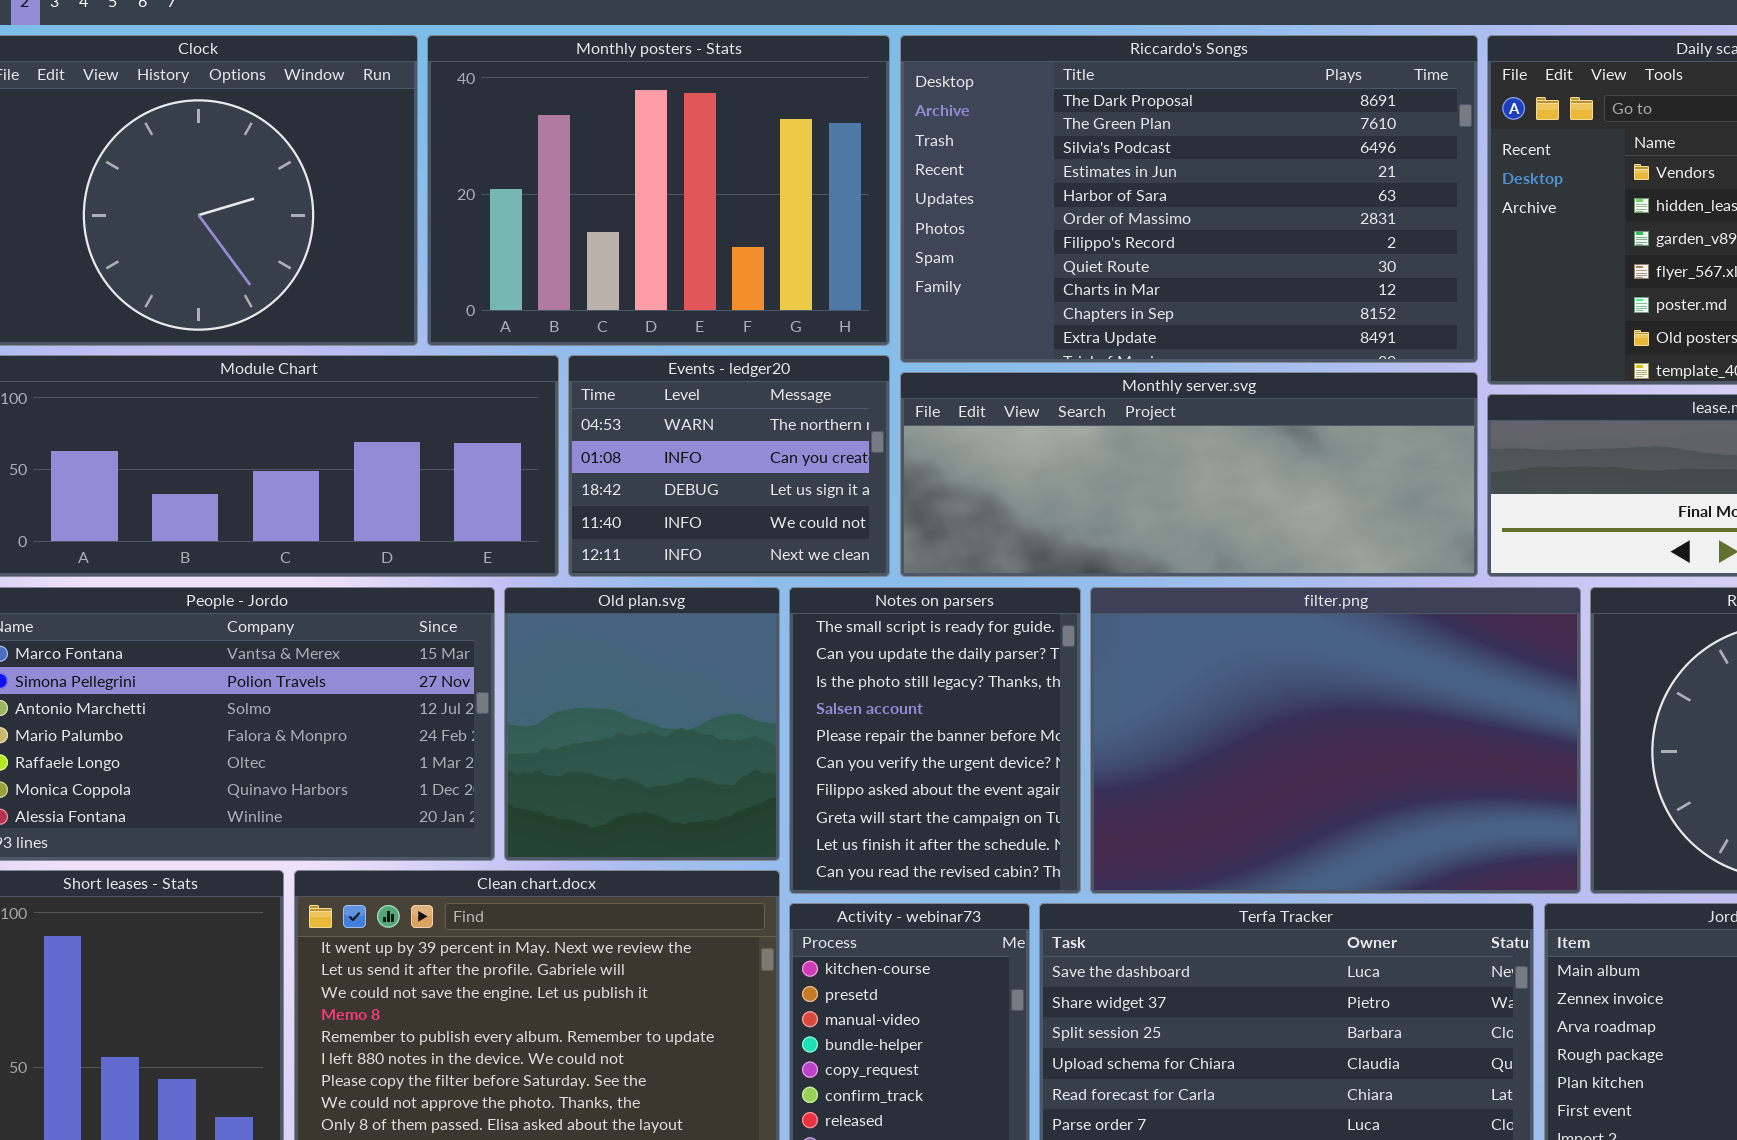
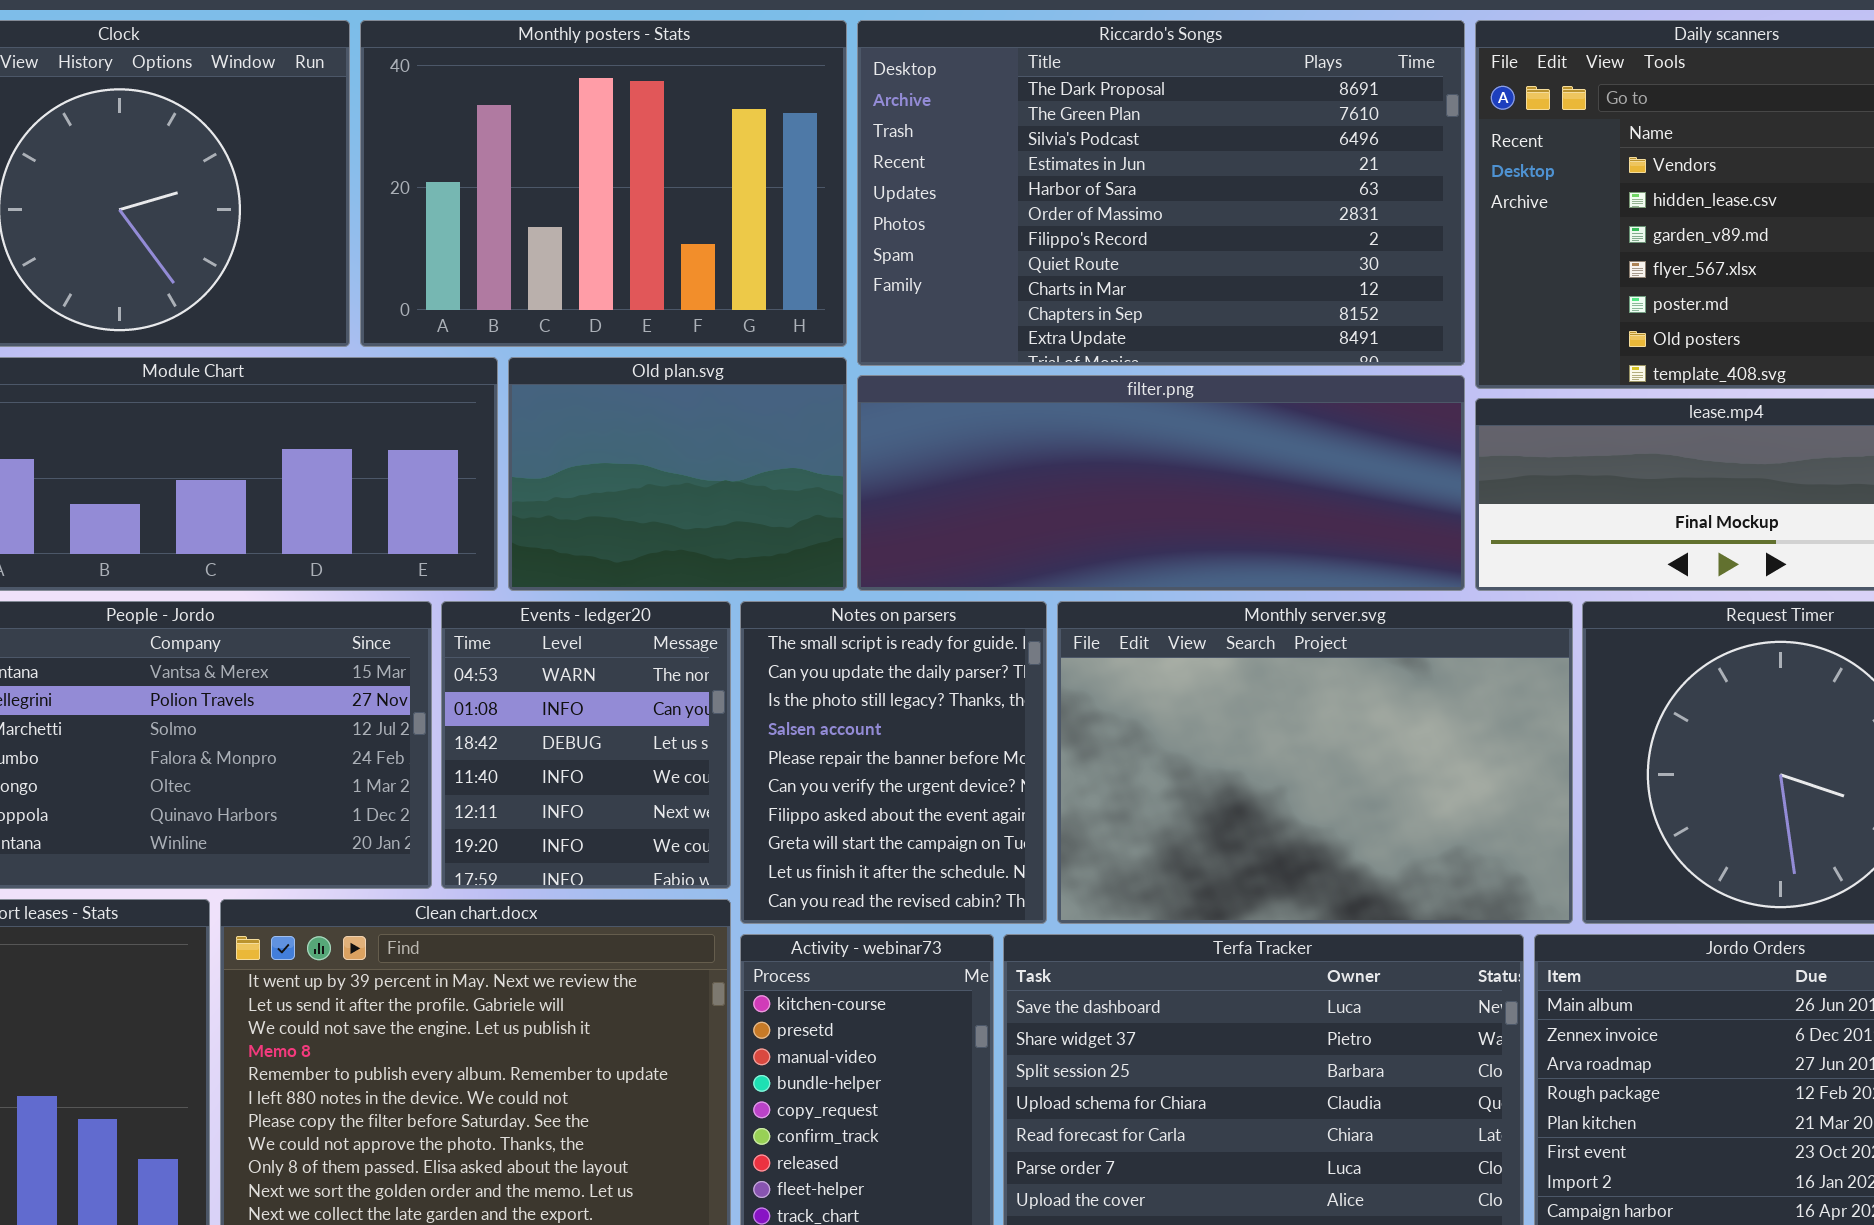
Events - ledger20: [568,355,890,577] -> [441,601,731,889], moved, resized
Monthly server.svg: [900,372,1478,577] -> [1057,601,1573,924], moved, resized
Old plan.svg: [504,587,780,861] -> [508,357,847,591], moved, resized
filter.png: [1090,587,1581,894] -> [857,375,1465,591], moved, resized

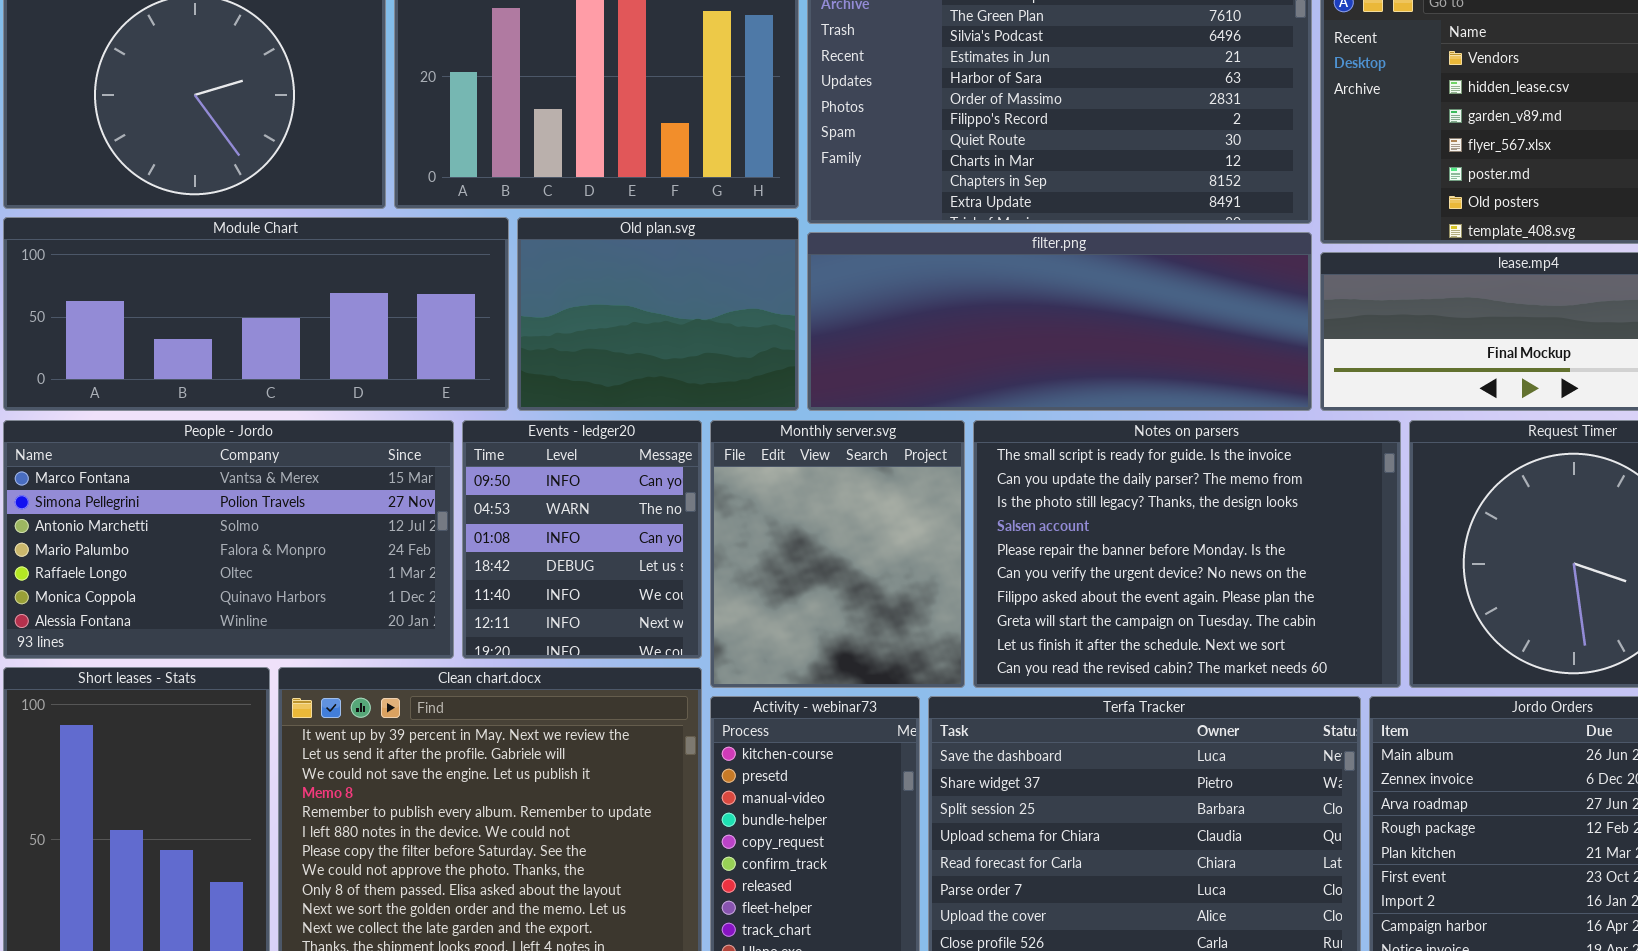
Events - ledger20: [441,601,731,889] -> [462,420,702,659], scrolled up 1 row
Notes on parsers: [740,601,1047,924] -> [973,420,1401,688], moved, resized
Monthly server.svg: [1057,601,1573,924] -> [710,420,965,688], moved, resized

